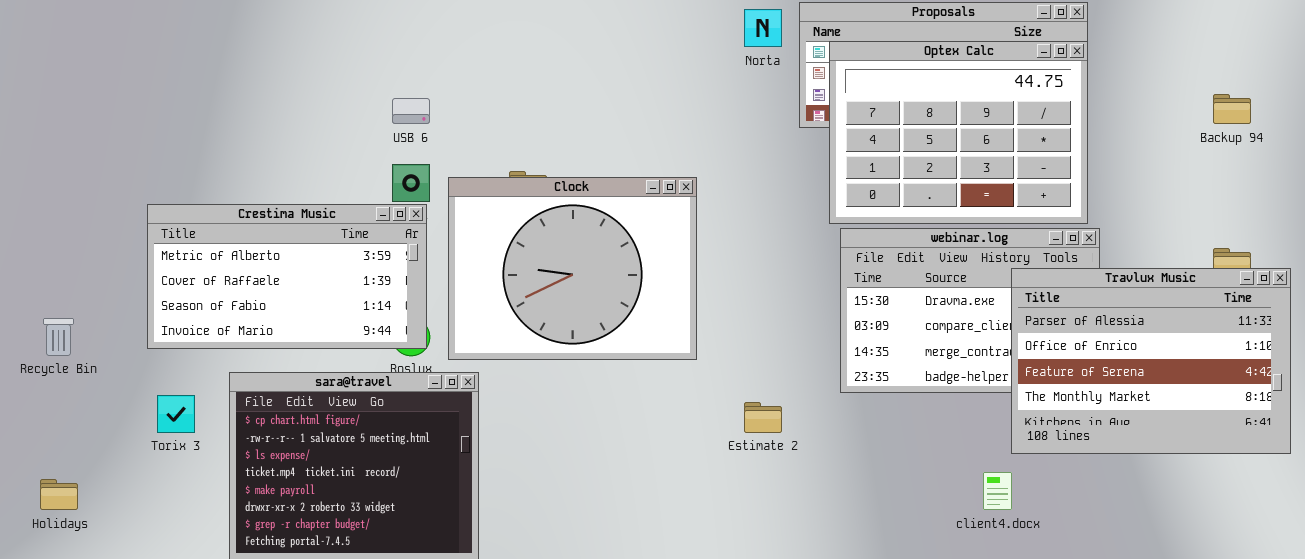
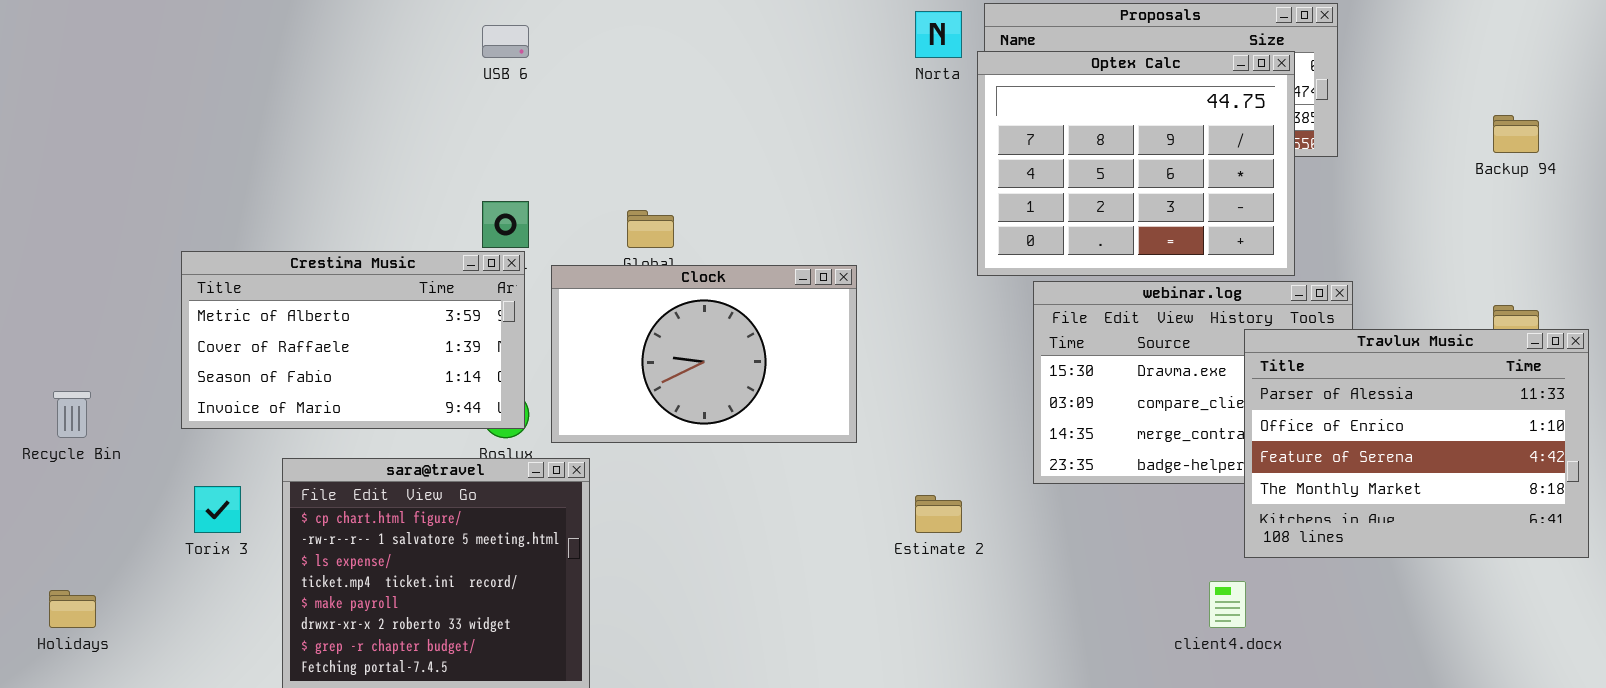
Optex Calc: [829,41,1088,224] -> [977,51,1295,276], moved
USB 6: [392,98,430,124] -> [482,25,529,58], moved
Clock: [448,177,697,360] -> [551,265,857,443], resized

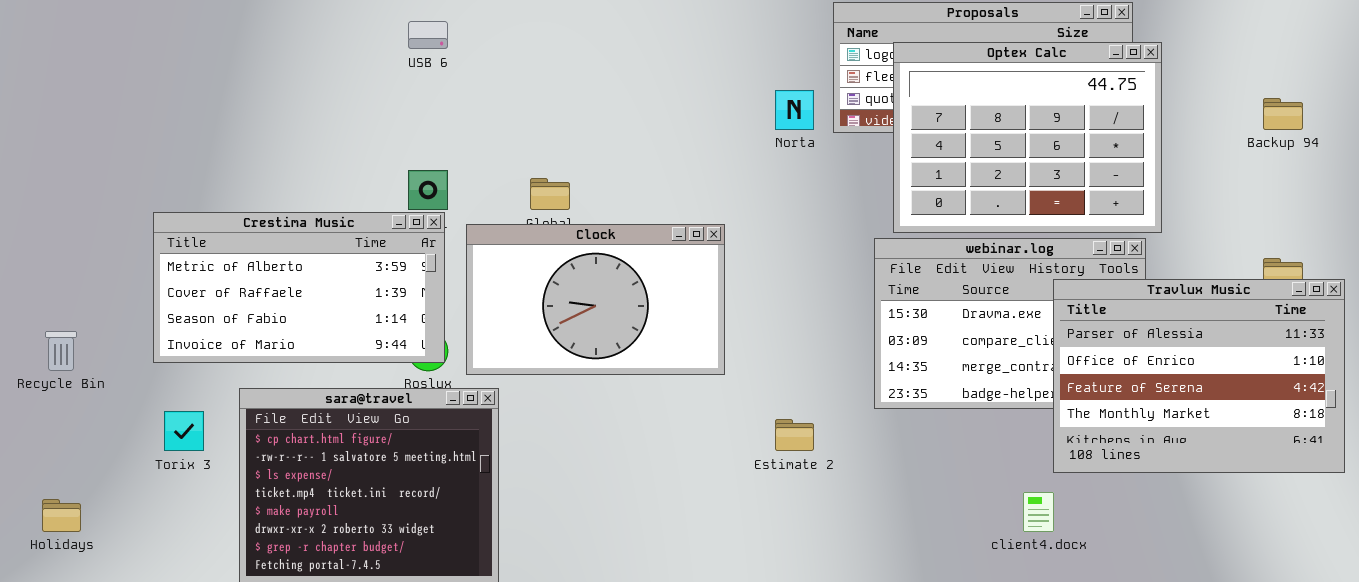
Norta: [915,11,962,58] -> [775,90,814,130], moved
Optex Calc: [977,51,1295,276] -> [893,42,1162,233], moved

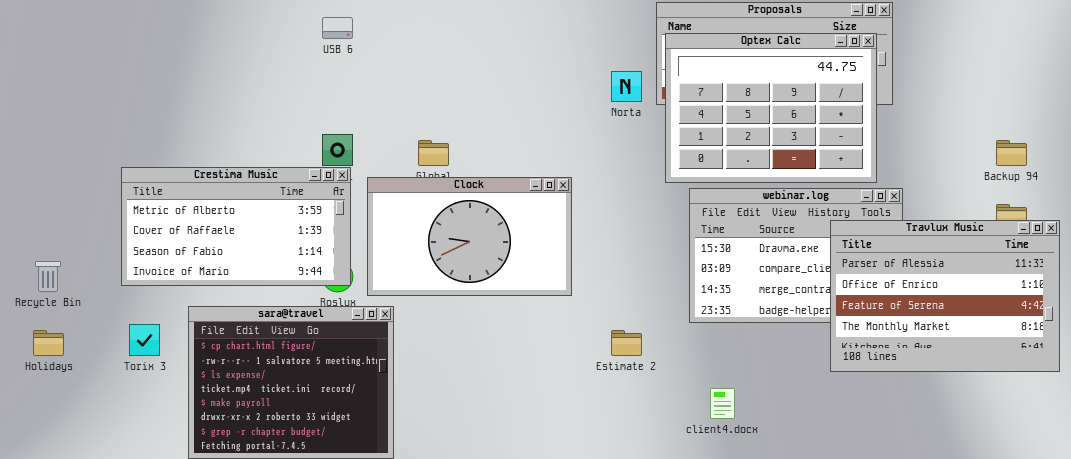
Optex Calc: [893,42,1162,233] -> [665,33,877,183], moved
Backup 94: [1263,98,1303,130] -> [996,140,1027,166], moved
client4.docx: [1023,492,1054,532] -> [710,388,735,419], moved
Holidays: [42,499,81,532] -> [33,330,64,356], moved

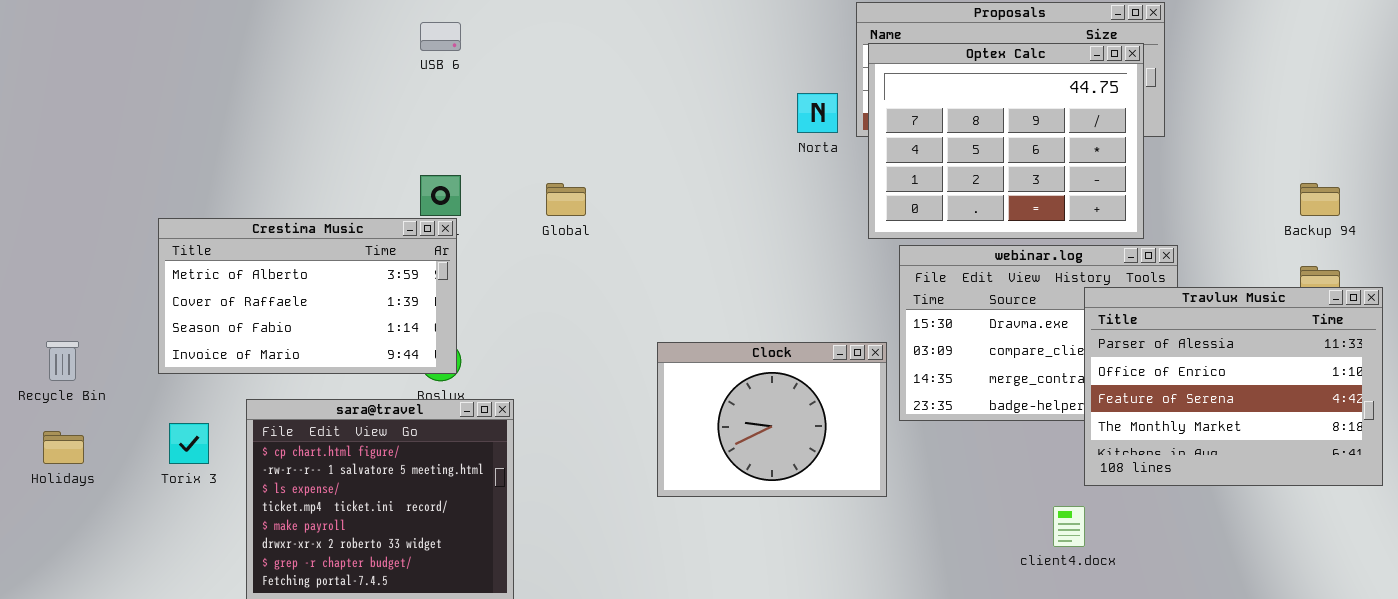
Clock: [367,177,572,296] -> [657,342,887,497], moved, resized
client4.docx: [710,388,735,419] -> [1053,506,1085,547], moved

